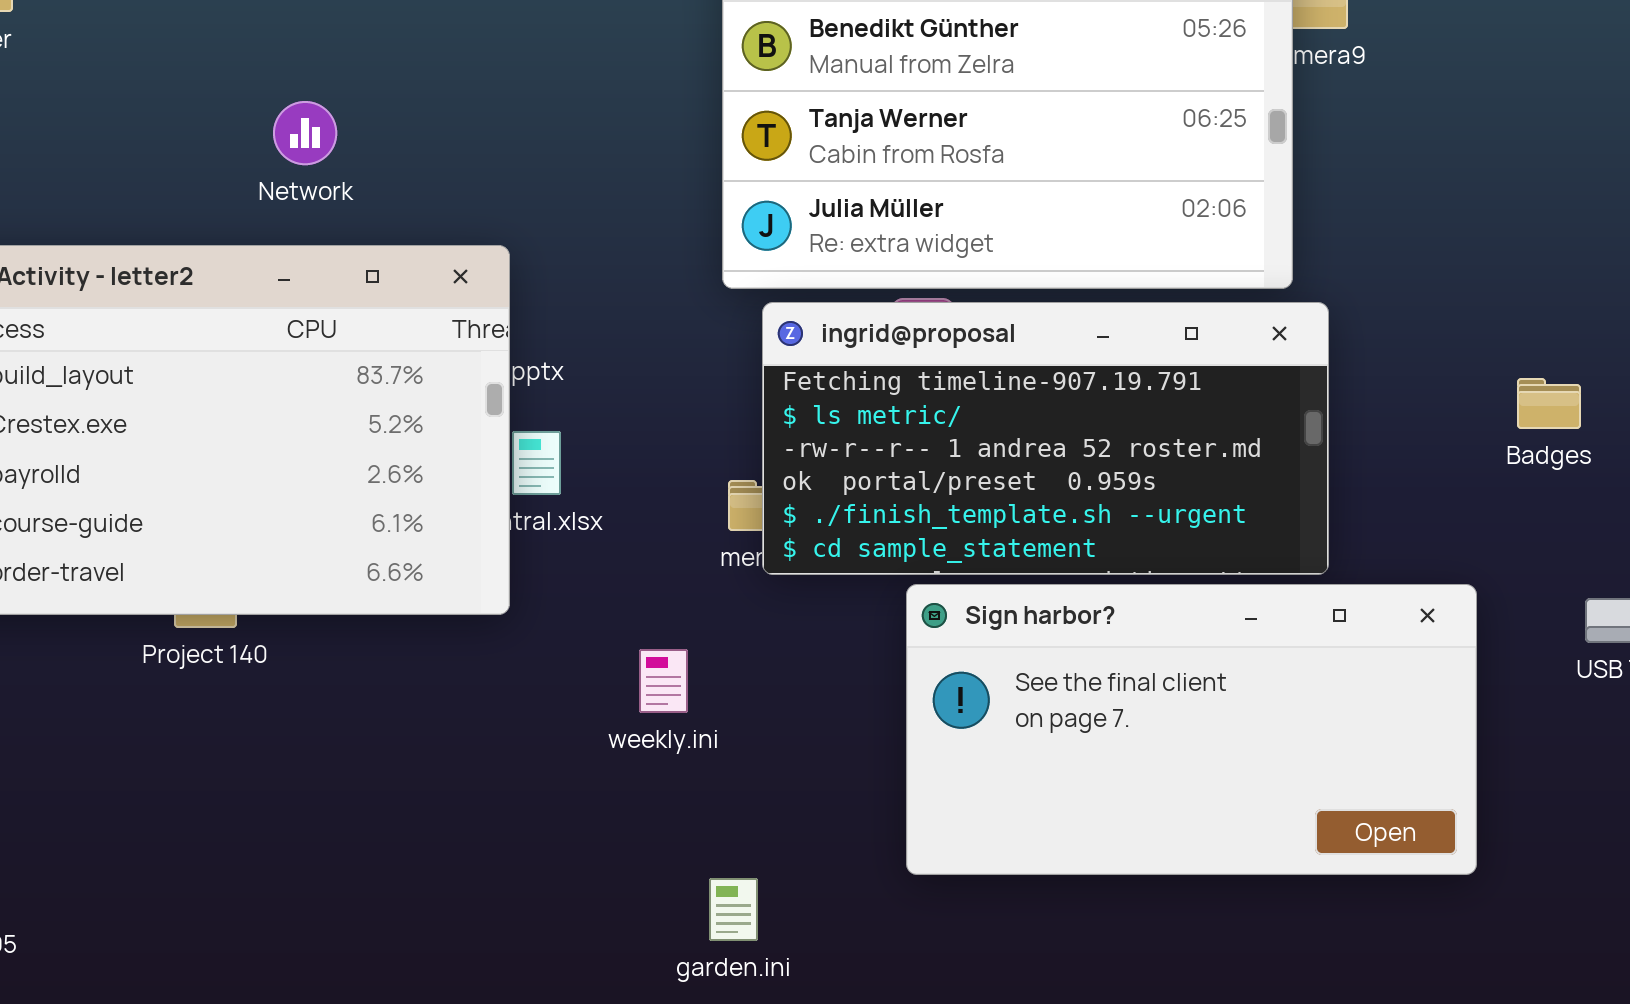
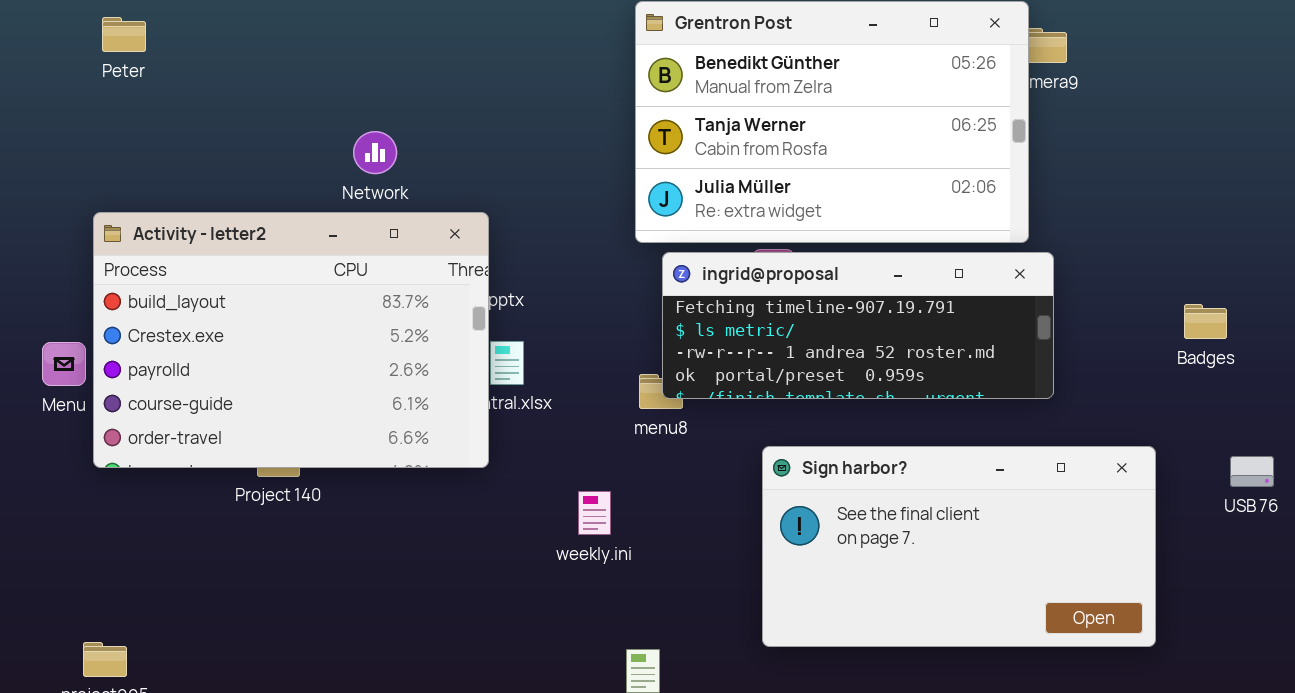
Network: [273,101,337,165] -> [353,131,397,174], moved
ingrid@proposal: [762,302,1329,575] -> [662,252,1054,399], resized

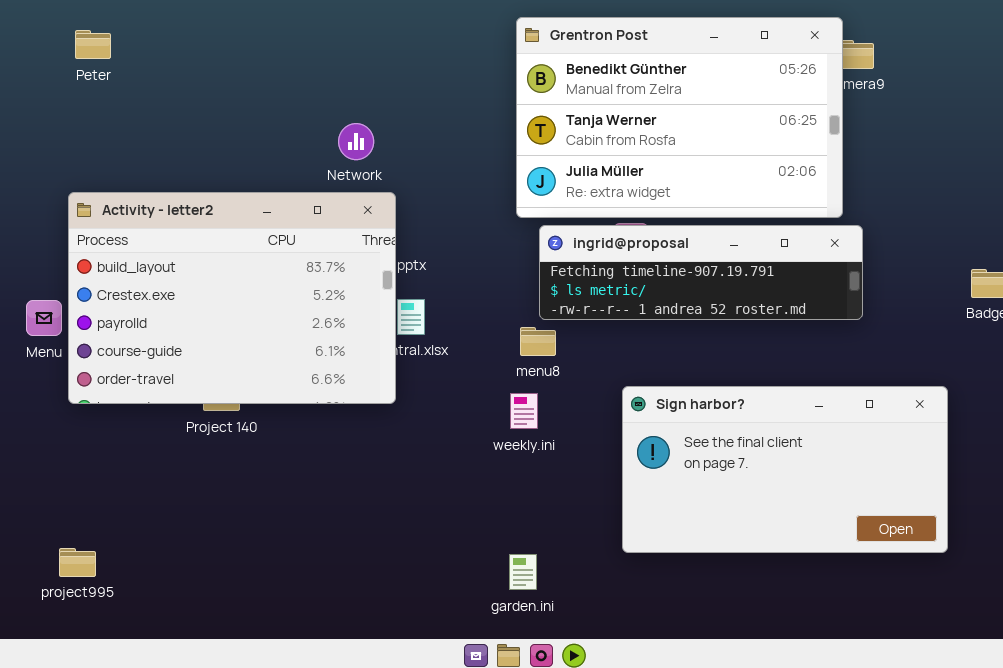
Network: [353,131,397,174] -> [338,123,374,160], moved
ingrid@proposal: [662,252,1054,399] -> [539,225,863,320], resized
weekly.ini: [578,491,611,535] -> [510,393,538,429], moved

